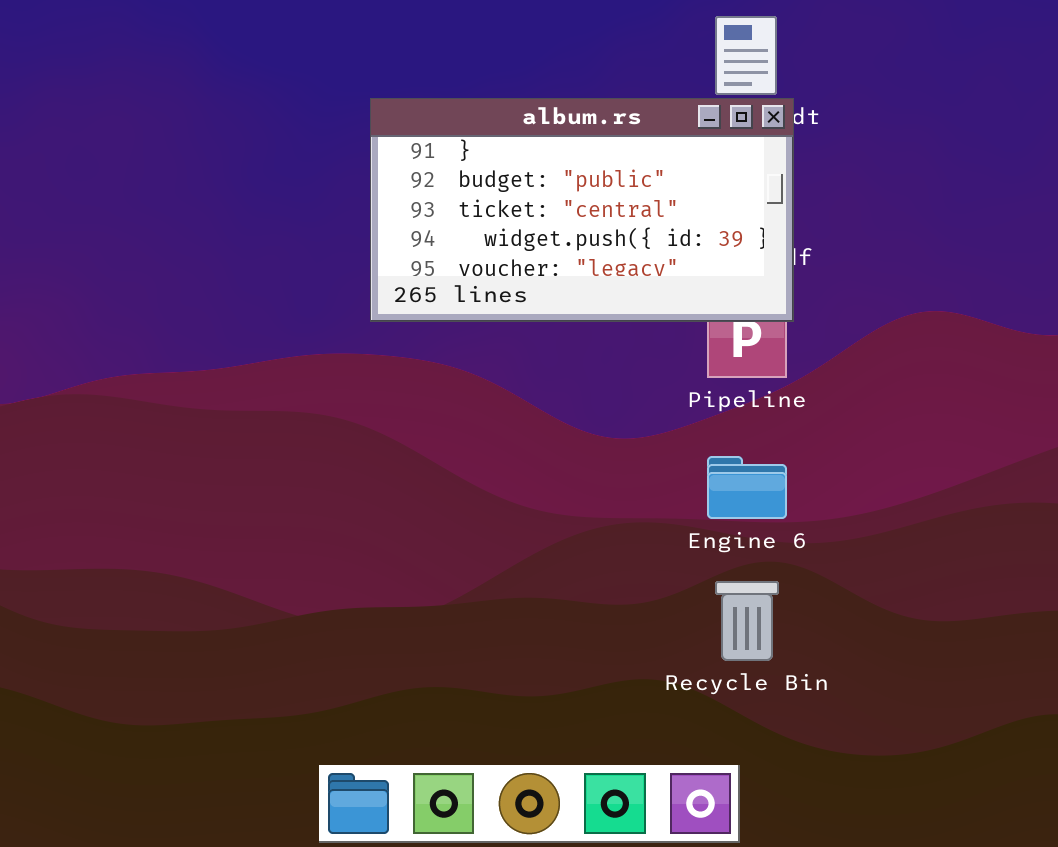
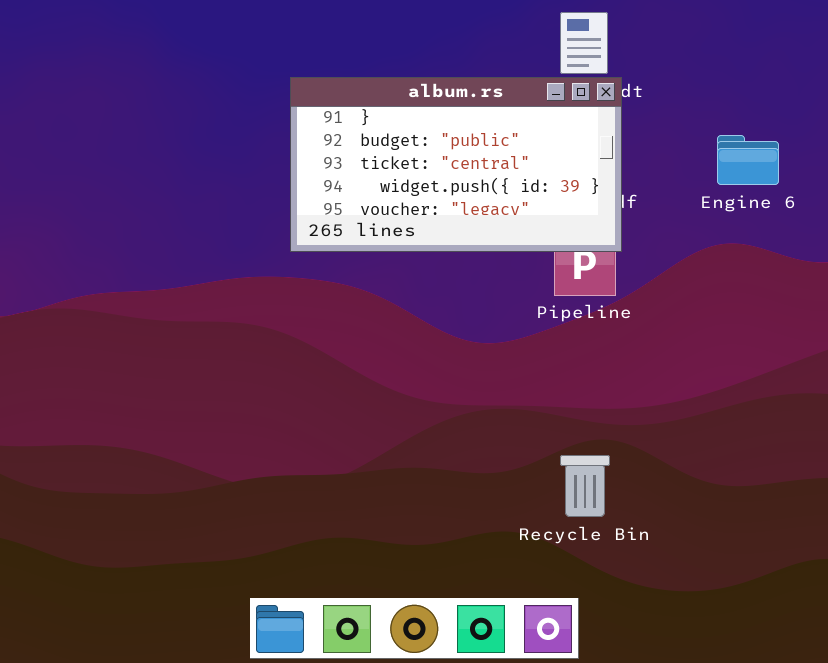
Engine 6: [707,456,787,519] -> [717,135,779,185], moved

